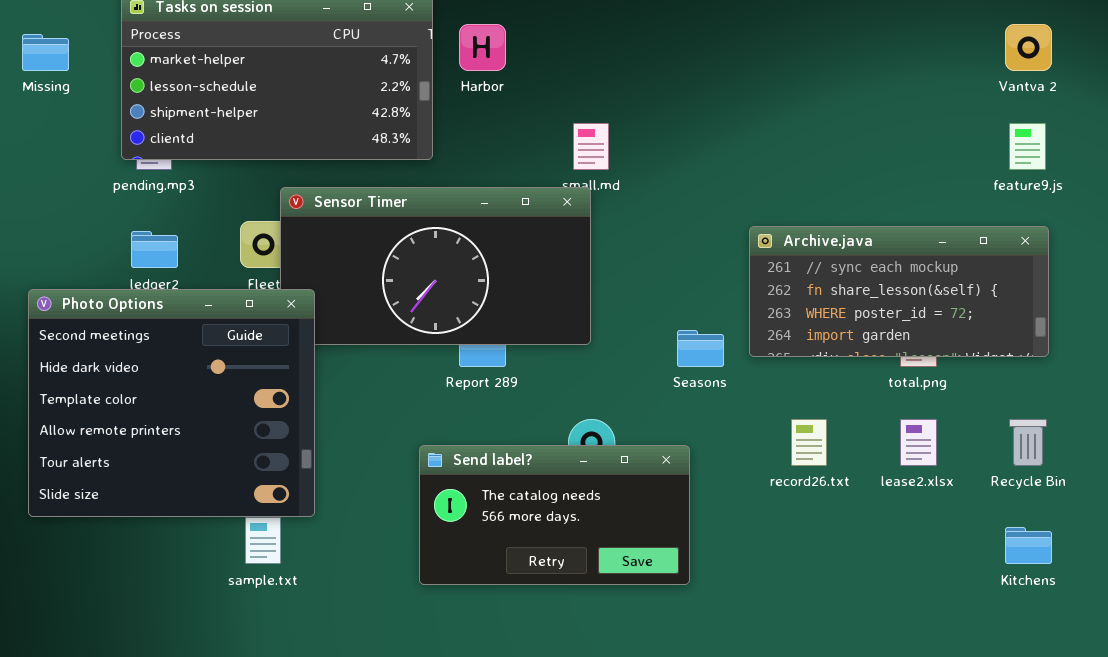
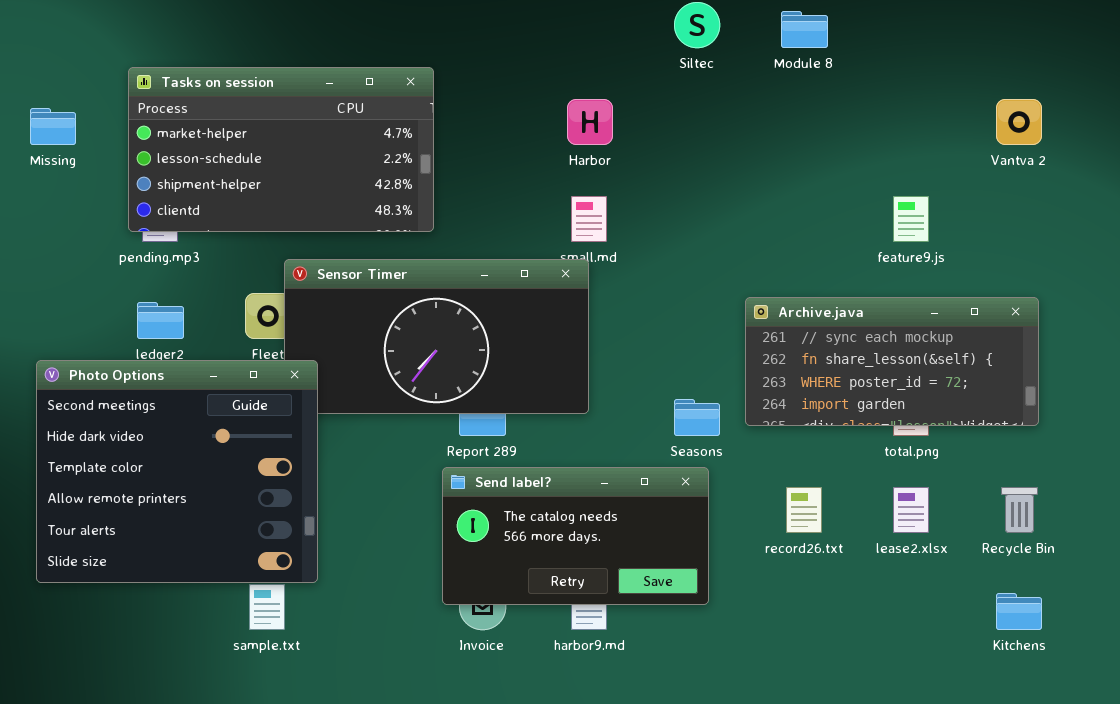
Harbor: [459,24,506,71] -> [567,99,613,145], moved
feature9.js: [1009,123,1046,170] -> [893,196,929,242], moved
Send label?: [419,445,690,585] -> [442,467,709,605], moved

